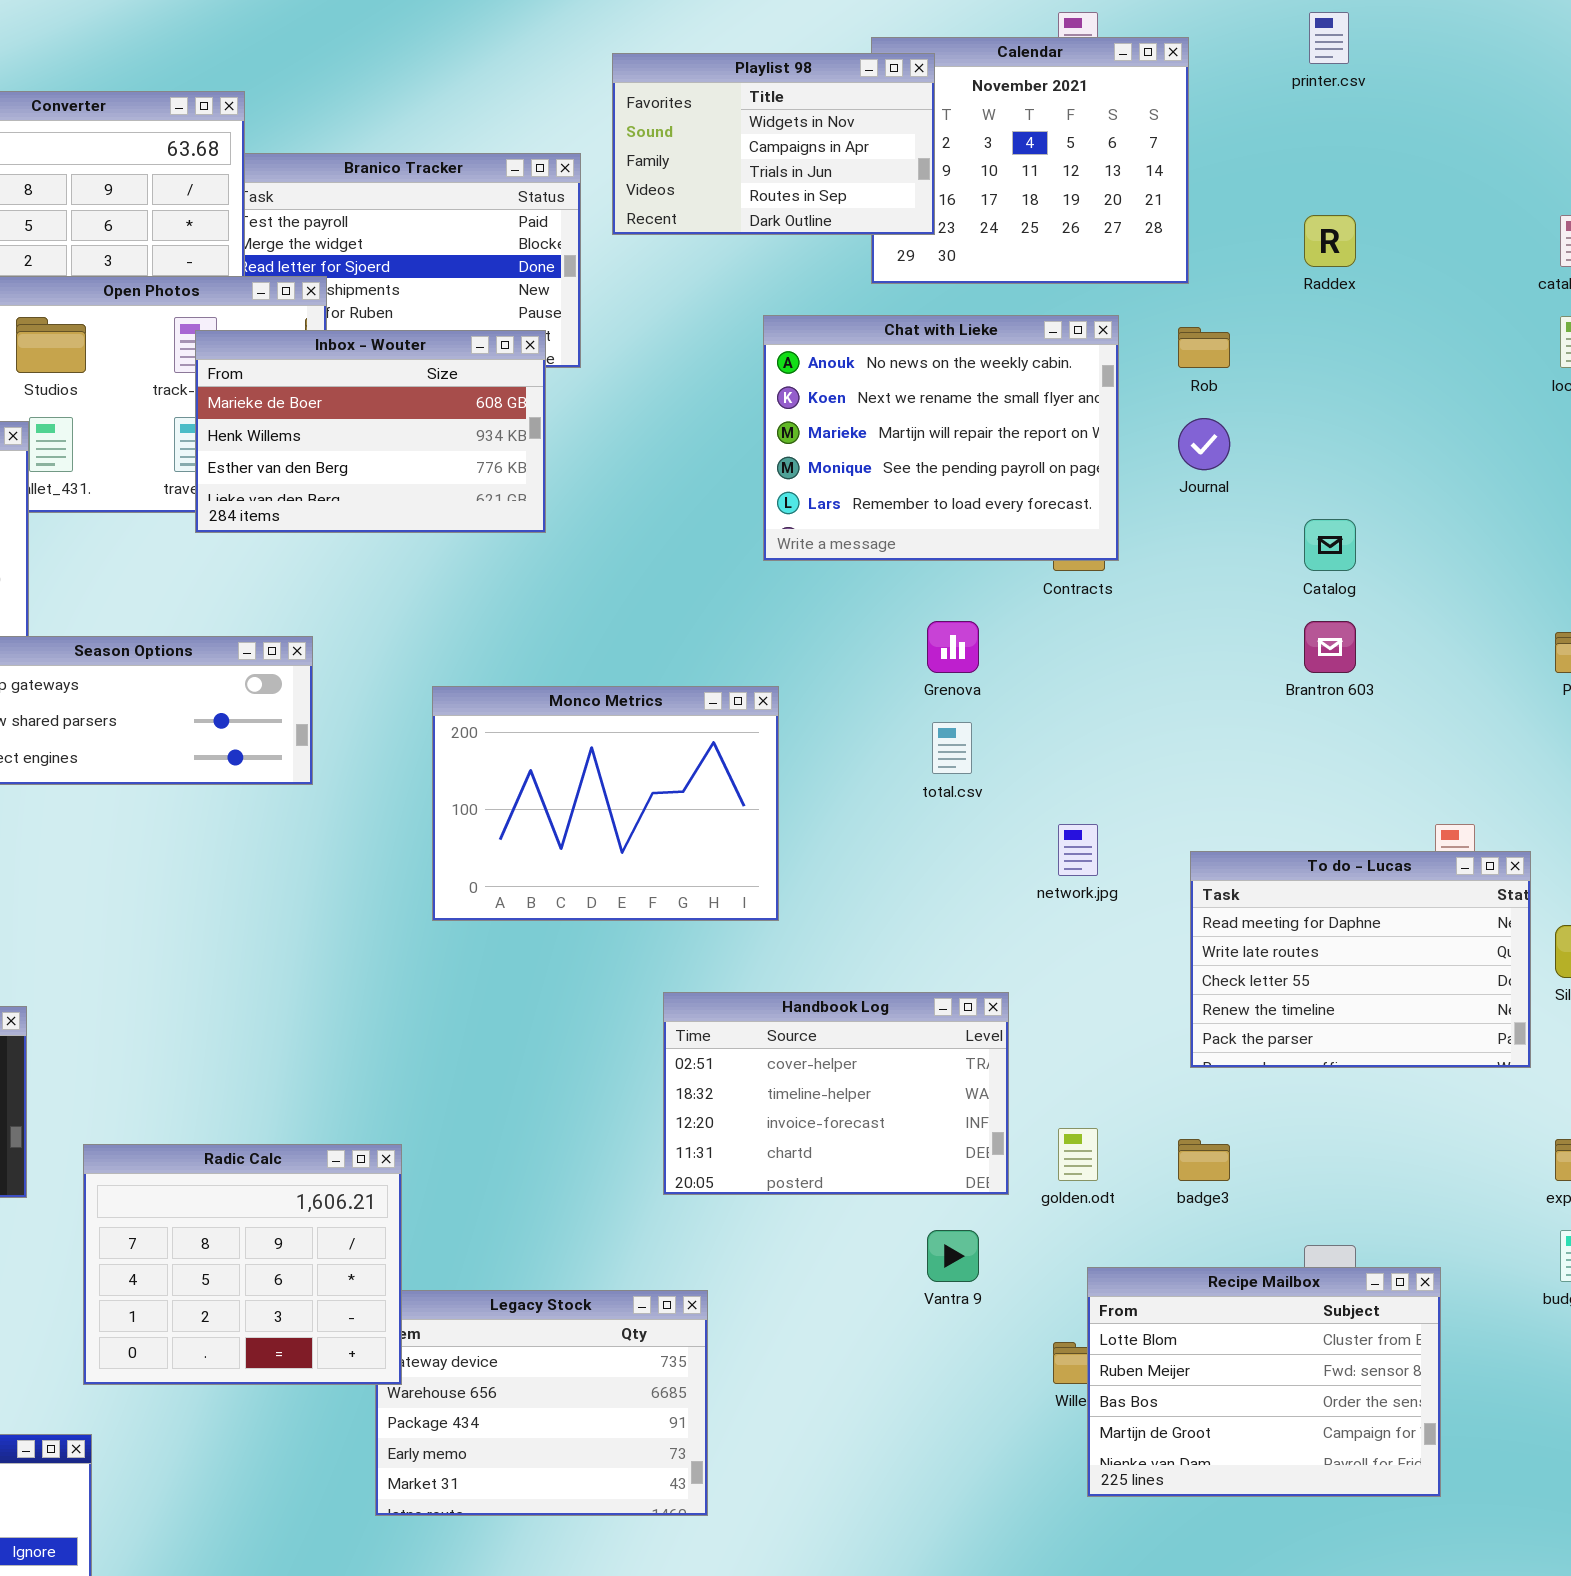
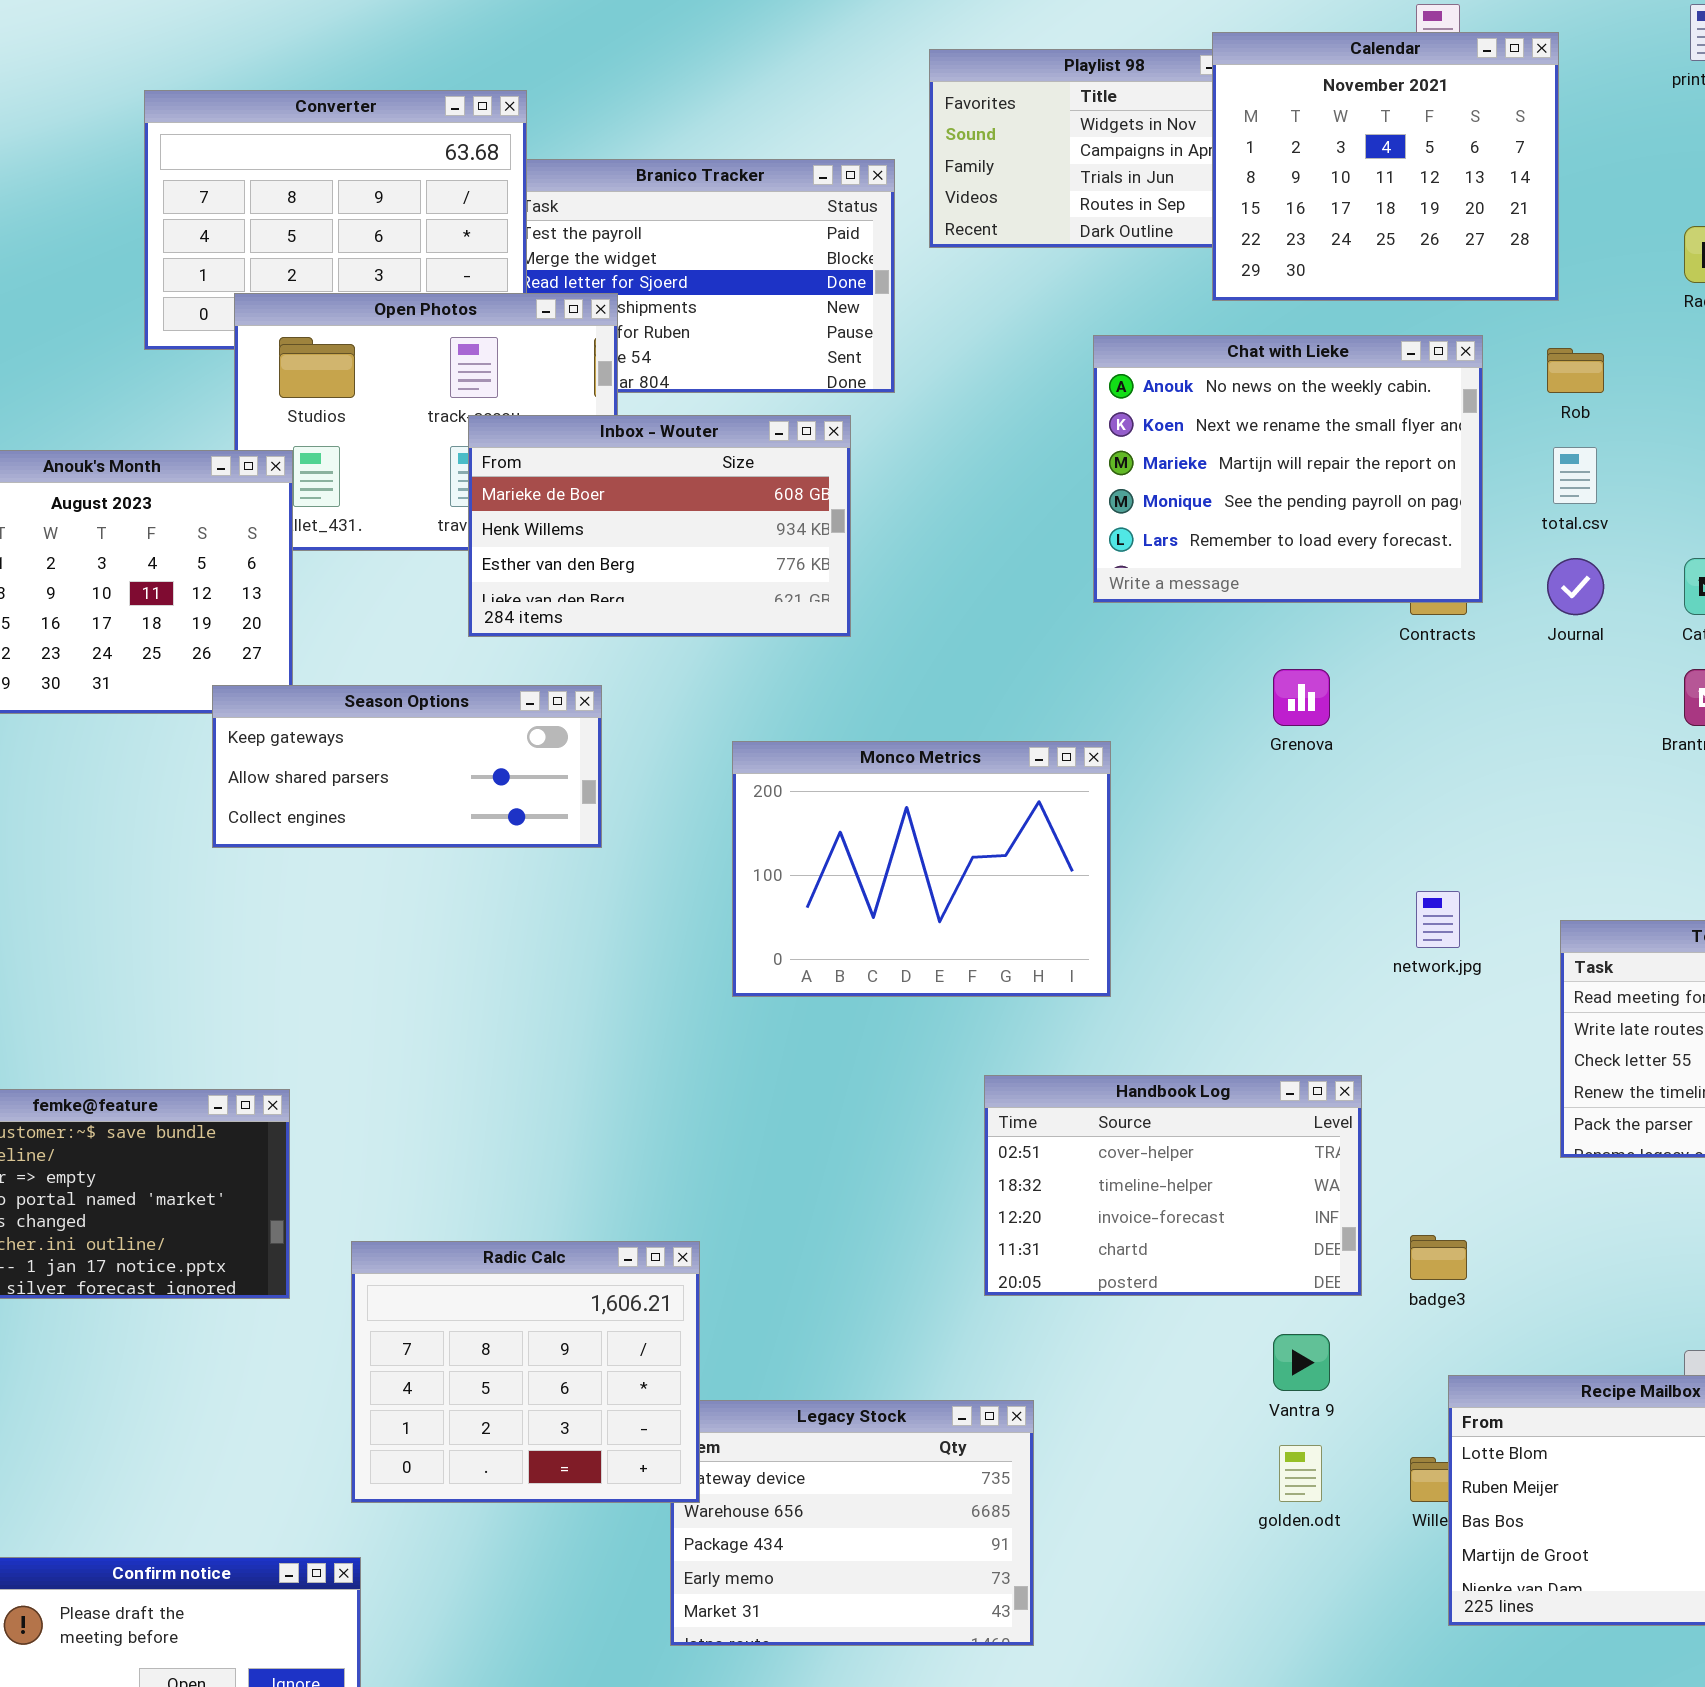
Calendar: [871,37,1189,284] -> [1212,32,1559,301], raised
Inbox - Wouter: [195,330,546,533] -> [468,415,851,637], moved
Journal: [1178,418,1230,470] -> [1547,558,1604,615], moved
total.csv: [932,722,972,774] -> [1553,447,1597,504], moved
golden.odt: [1058,1128,1098,1181] -> [1279,1445,1322,1502], moved
badge3: [1178,1139,1230,1181] -> [1410,1235,1467,1280], moved

